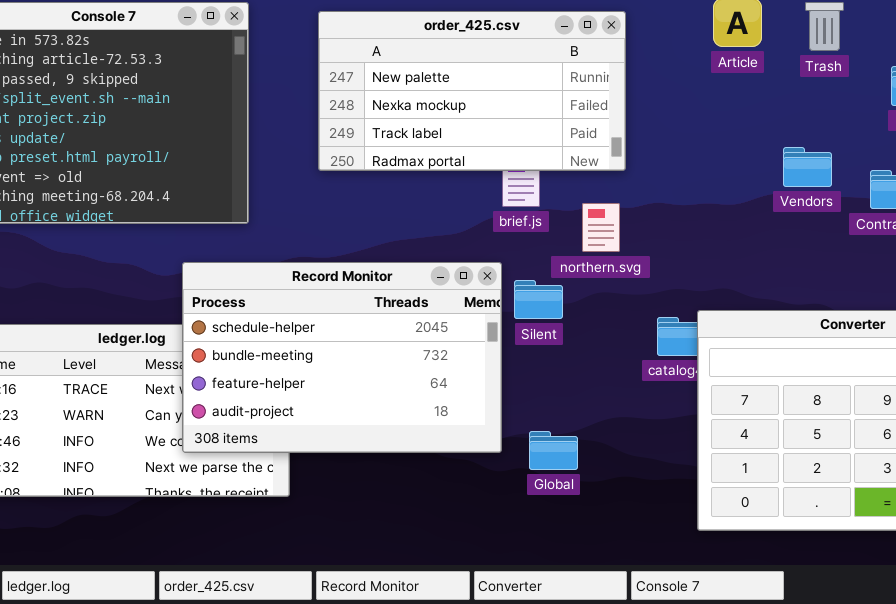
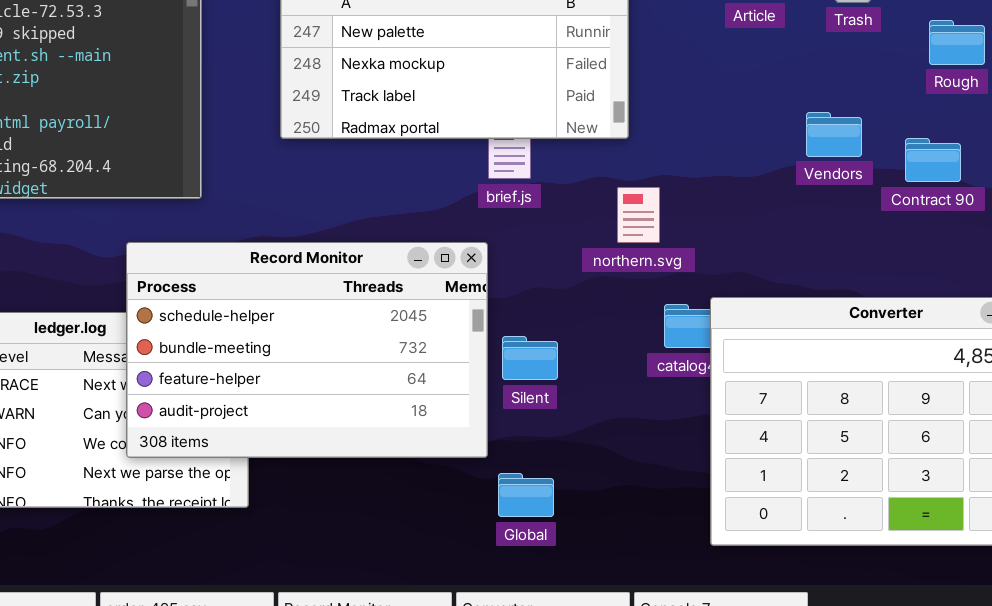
northern.svg: [582,203,620,252] -> [617,187,660,243], moved
Silent: [514,280,563,319] -> [502,336,558,380], moved
Global: [529,431,578,470] -> [498,473,554,517], moved

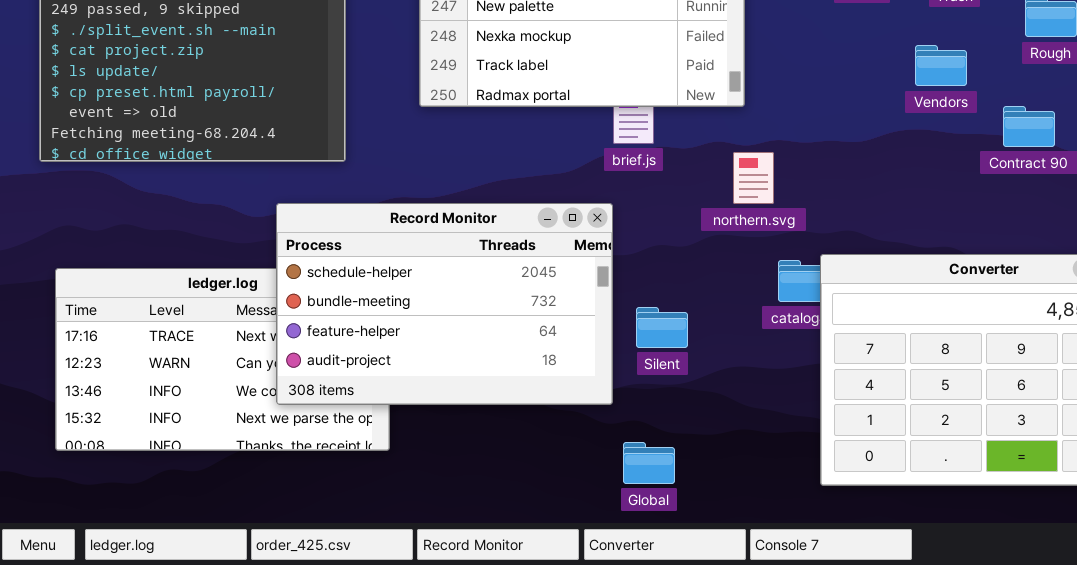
Vendors: [806,112,862,157] -> [915,45,967,86], moved
Silent: [502,336,558,380] -> [636,307,688,348], moved
Global: [498,473,554,517] -> [623,442,675,484], moved

